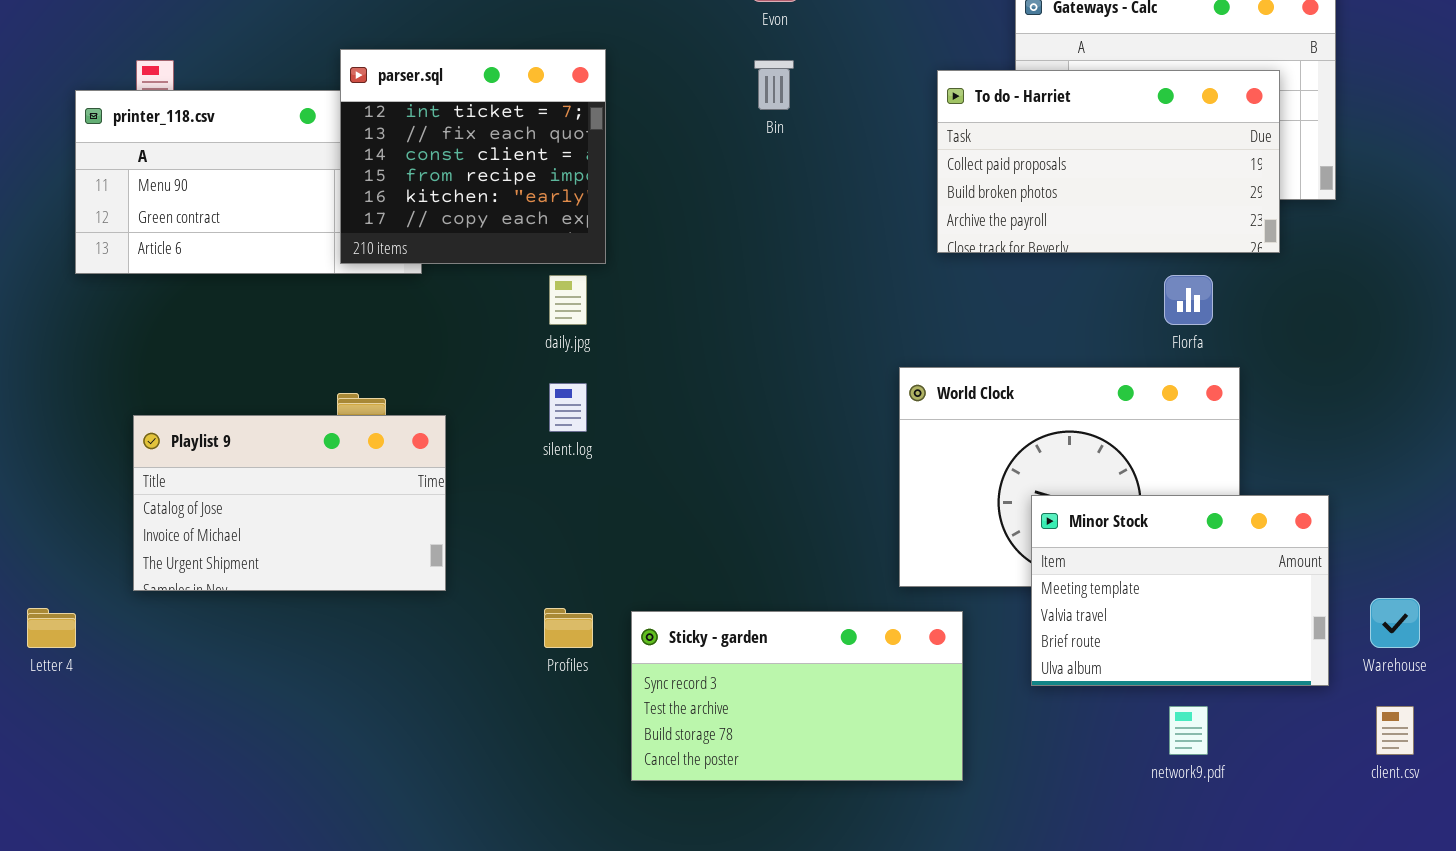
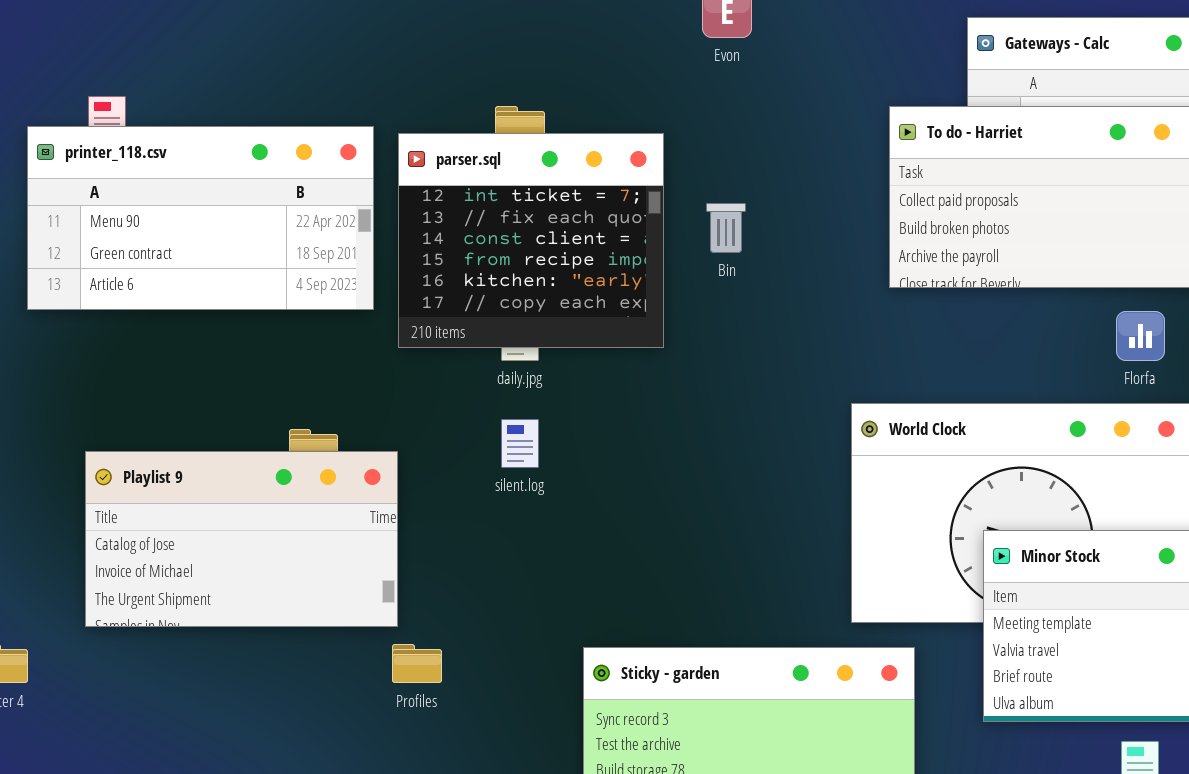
parser.sql: [340,49,606,264] -> [398,133,664,348], moved
Bin: [754,60,794,110] -> [706,203,746,253], moved
Profiles: [544,608,593,648] -> [392,644,442,683], moved

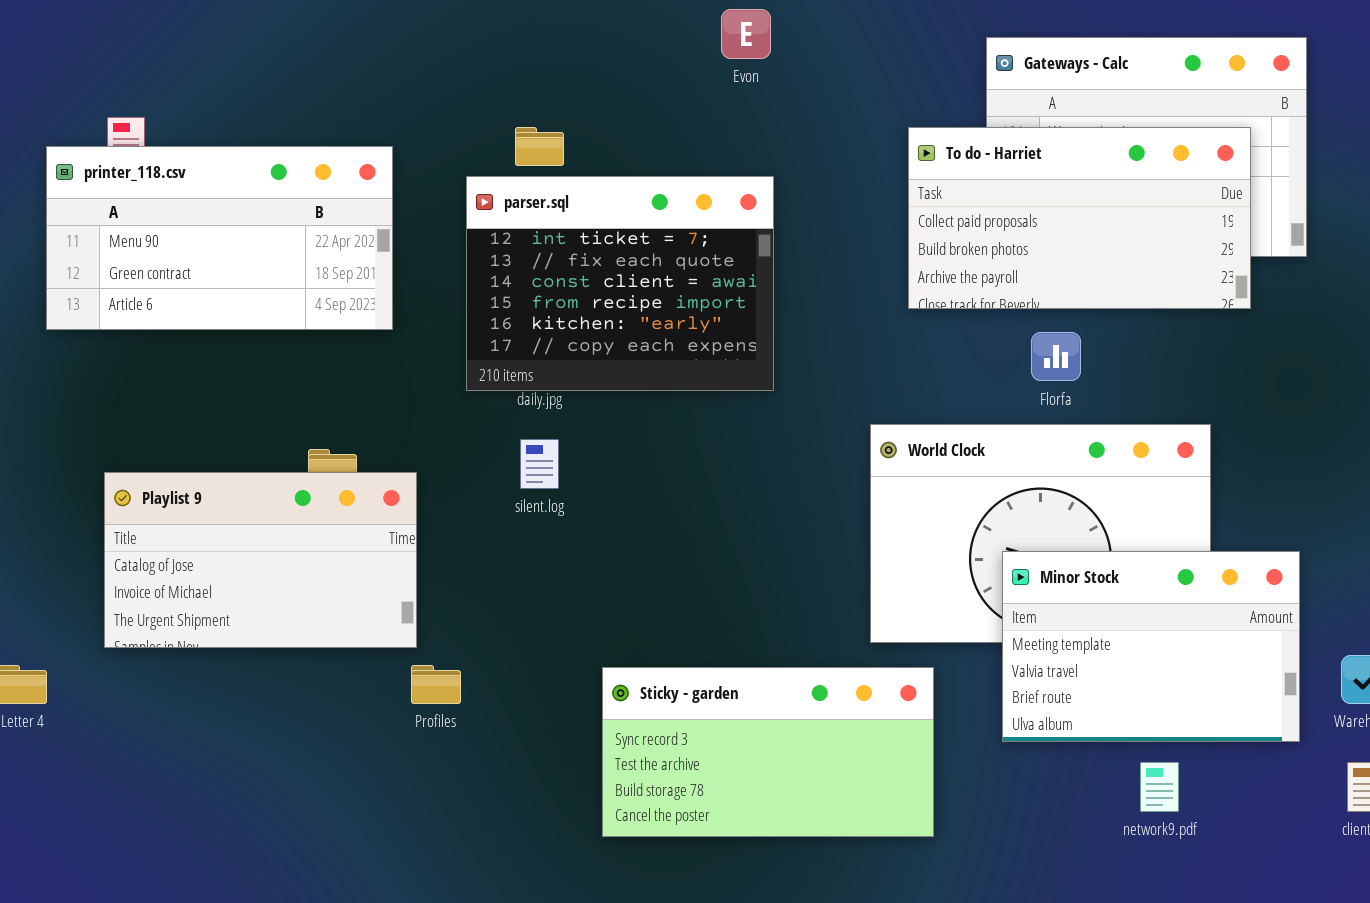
parser.sql: [398,133,664,348] -> [466,176,774,391], moved, resized
Florfa: [1116,311,1165,361] -> [1031,332,1081,381], moved

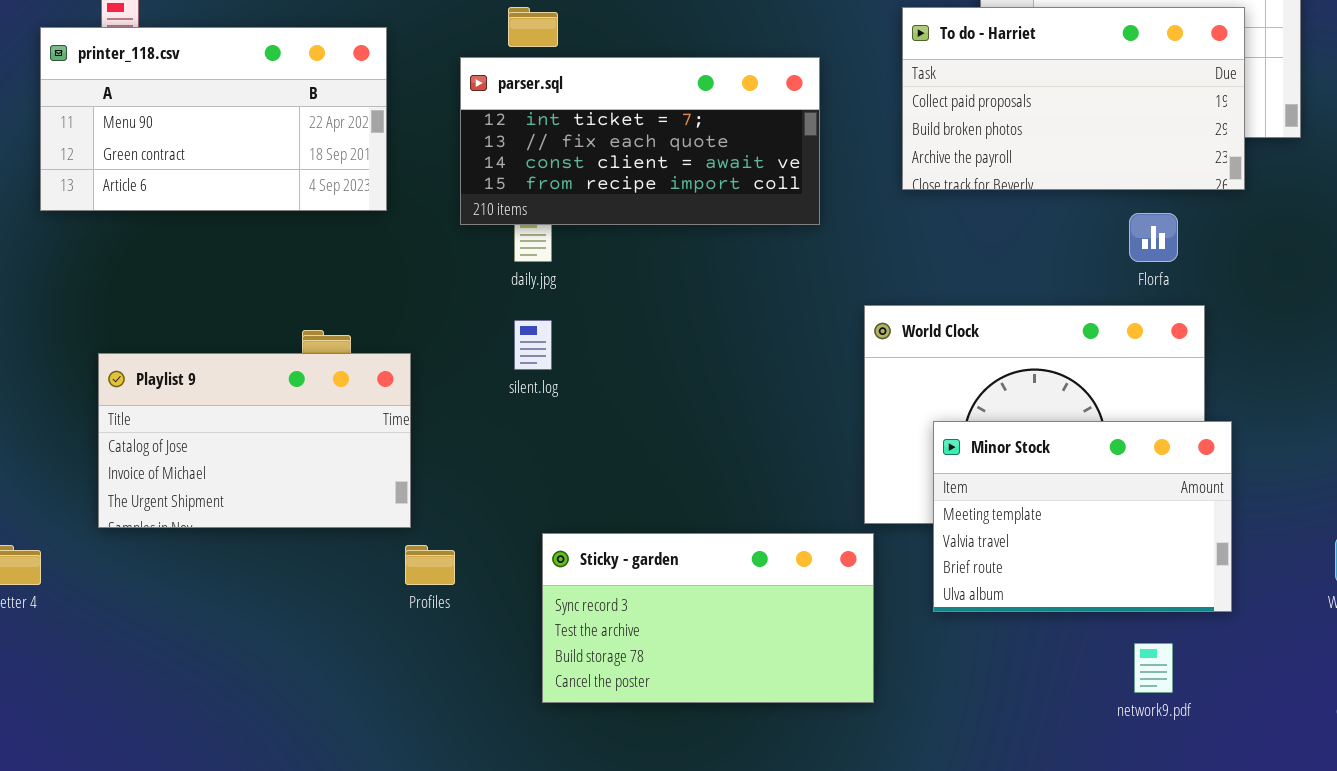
parser.sql: [466,176,774,391] -> [460,57,820,225], resized
Florfa: [1031,332,1081,381] -> [1129,213,1178,262], moved
Minor Stock: [1002,551,1300,742] -> [933,421,1232,612], moved
Sticky - garden: [602,667,934,837] -> [542,533,874,703], moved

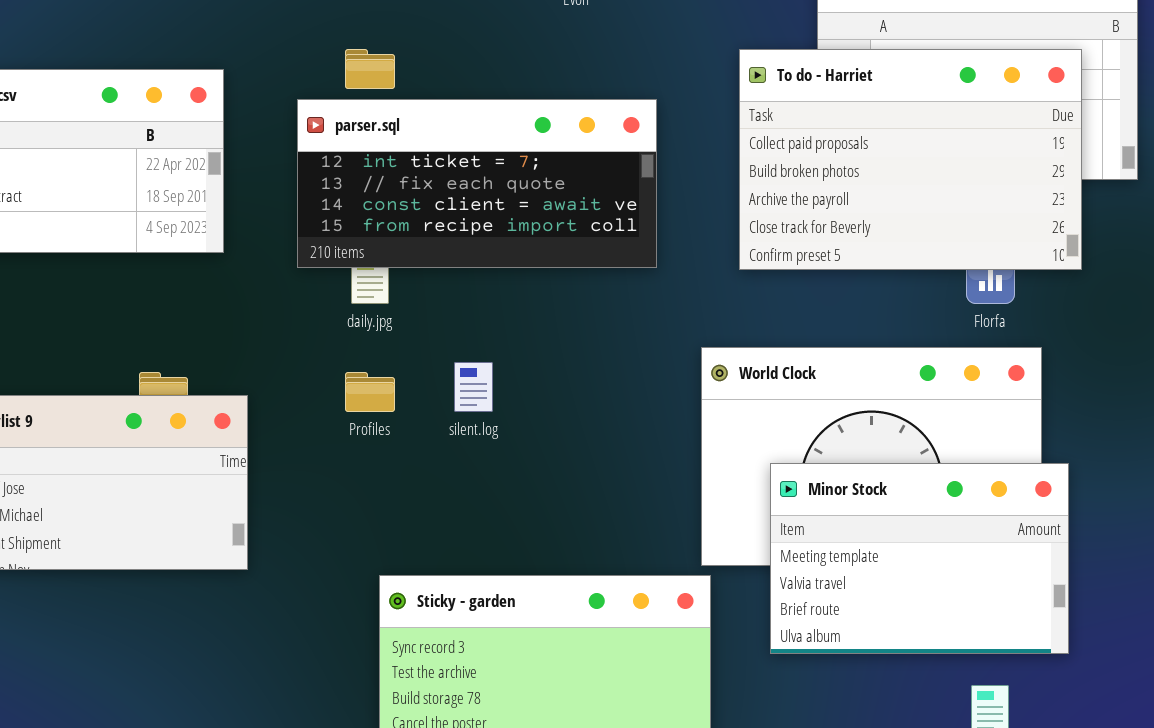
To do - Harriet: [902,7,1245,190] -> [739,49,1082,270], resized
silent.log: [514,320,552,370] -> [454,362,493,412], moved
Profiles: [405,545,455,585] -> [345,372,395,412], moved

